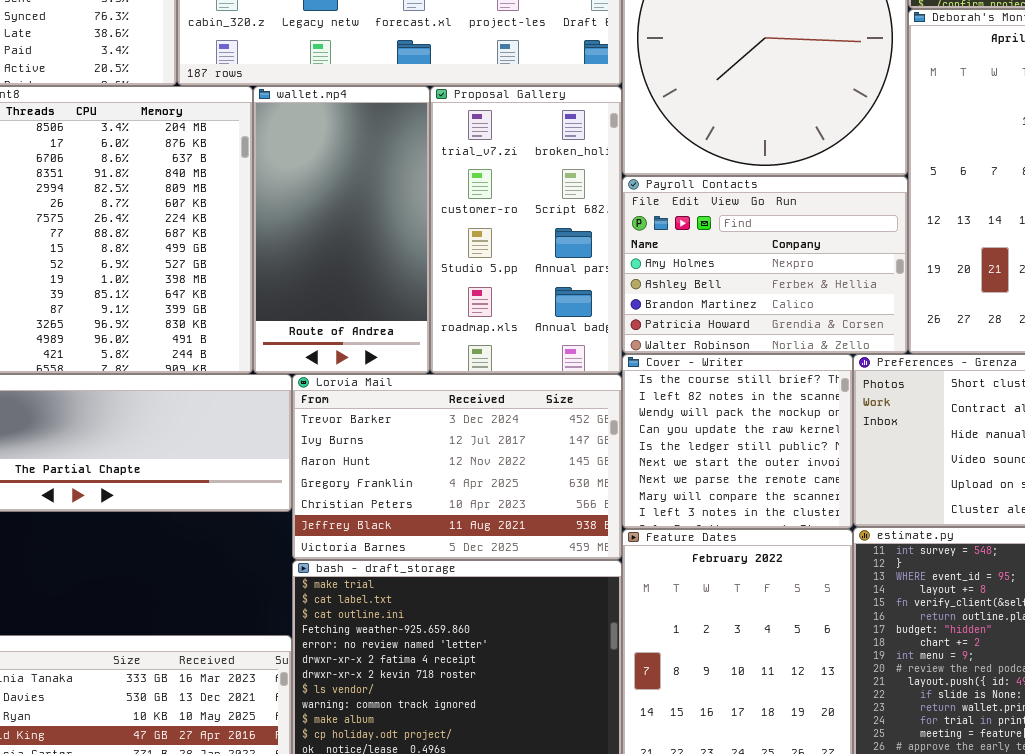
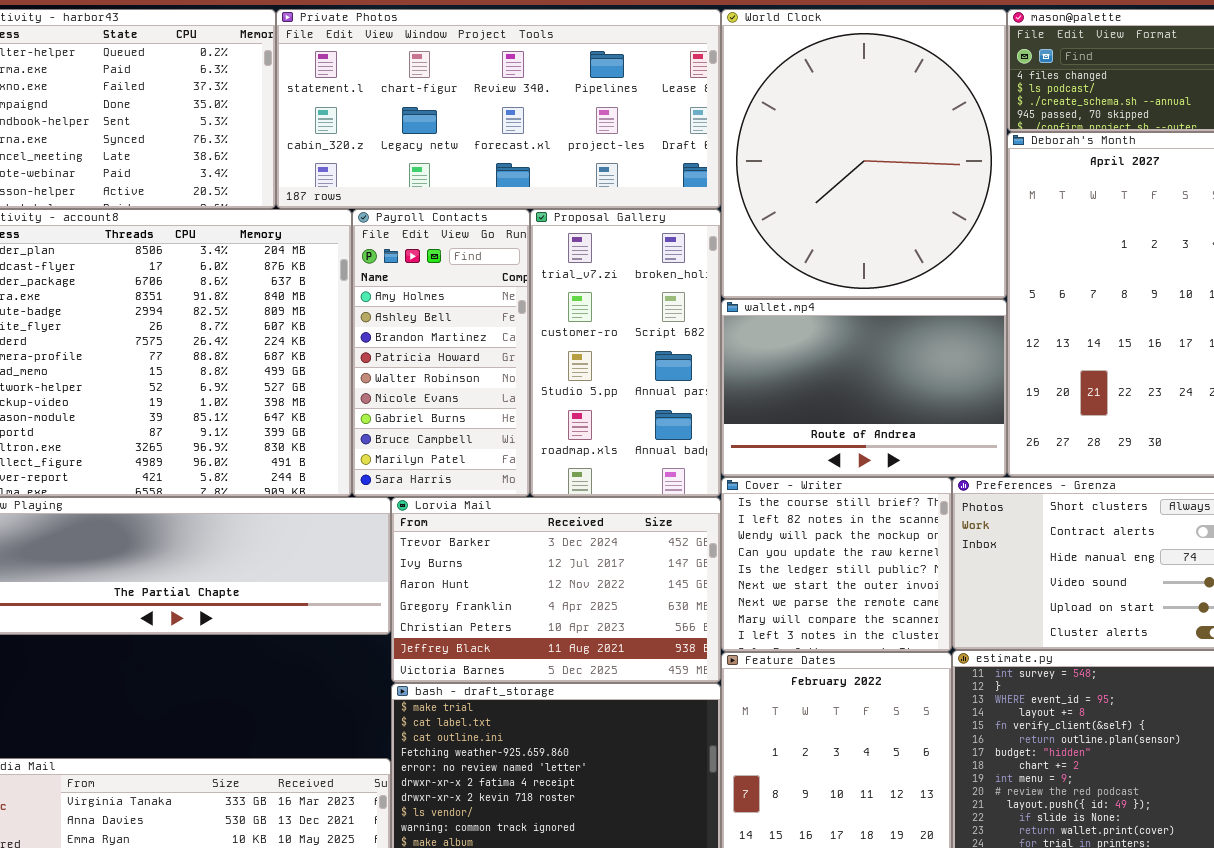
wallet.mp4: [253,86,430,374] -> [721,299,1007,477], moved, resized
Payroll Contacts: [622,176,908,354] -> [352,209,530,497], moved, resized

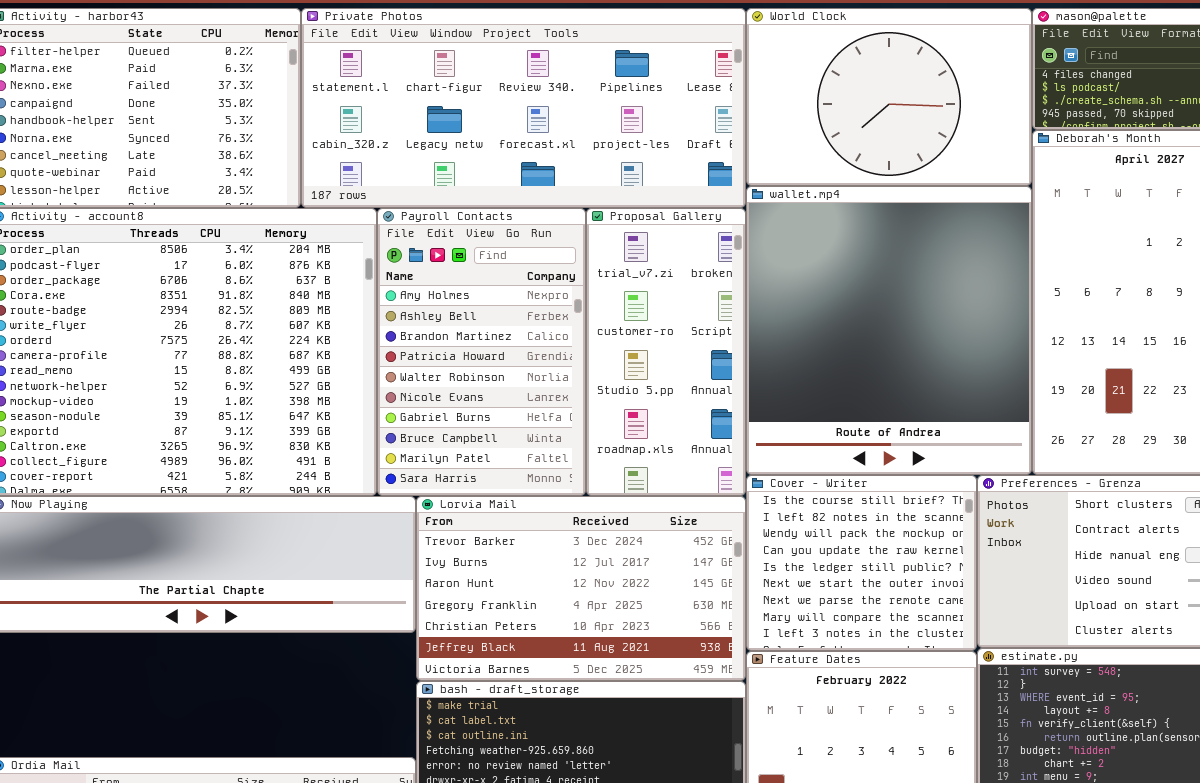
World Clock: [721,9,1007,299] -> [746,8,1032,186], resized
Payroll Contacts: [352,209,530,497] -> [377,208,586,496], resized
Proposal Gallery: [530,209,721,497] -> [586,208,746,496], resized
wallet.mp4: [721,299,1007,477] -> [746,186,1032,475], resized

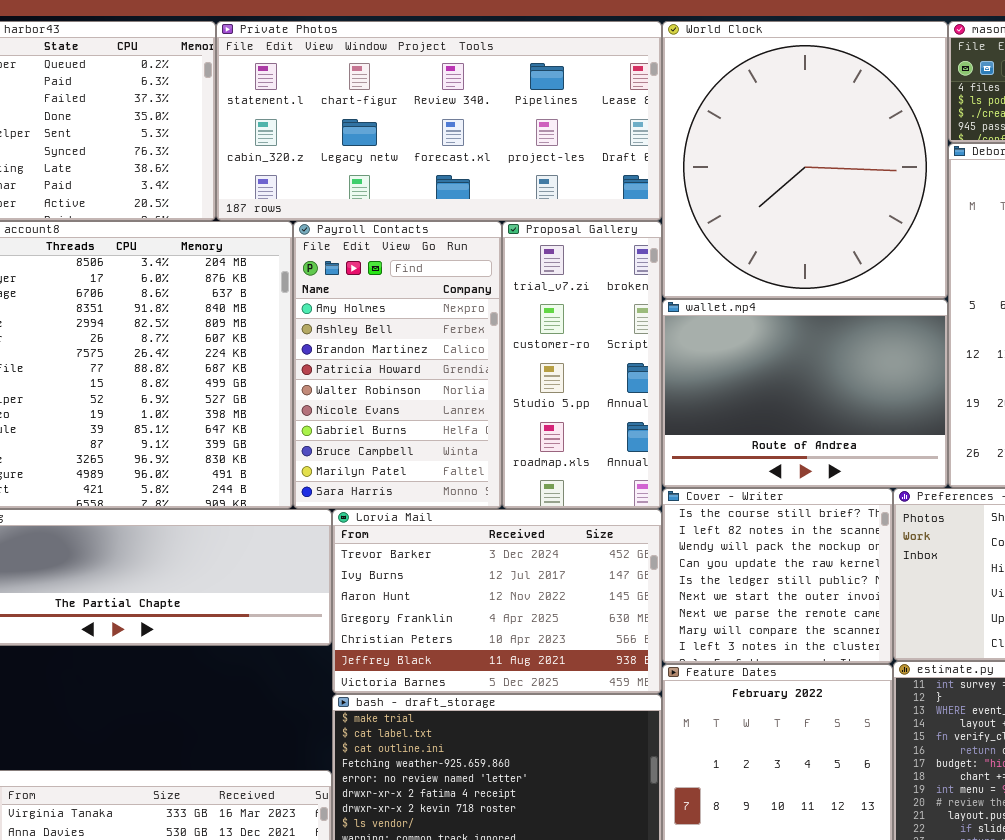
World Clock: [746,8,1032,186] -> [662,21,948,299], resized
wallet.mp4: [746,186,1032,475] -> [662,299,948,488], resized

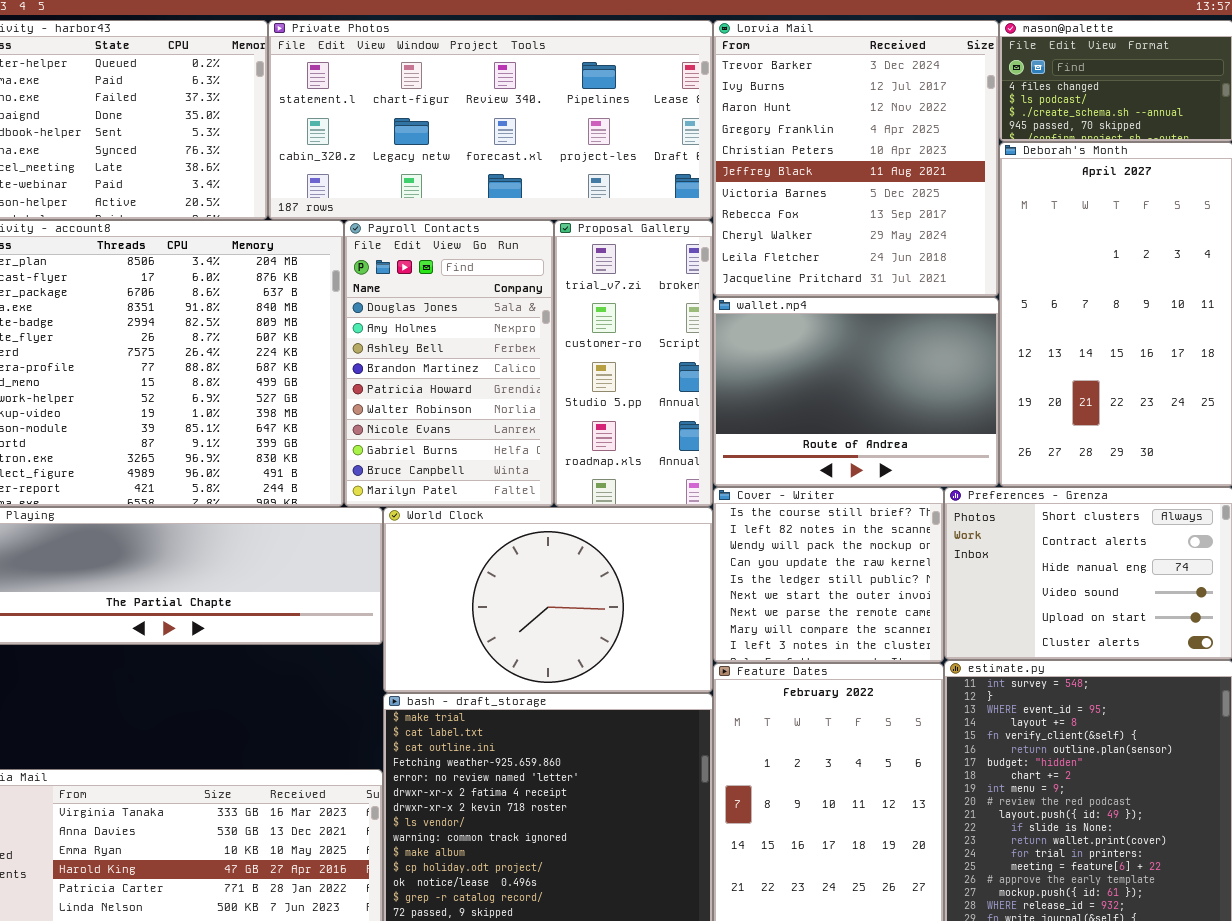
World Clock: [662,21,948,299] -> [383,507,713,693], moved, resized
Payroll Contacts: [293,221,502,509] -> [344,220,554,507], scrolled up 1 row
Lorvia Mail: [332,509,662,694] -> [713,20,999,297], moved, resized

